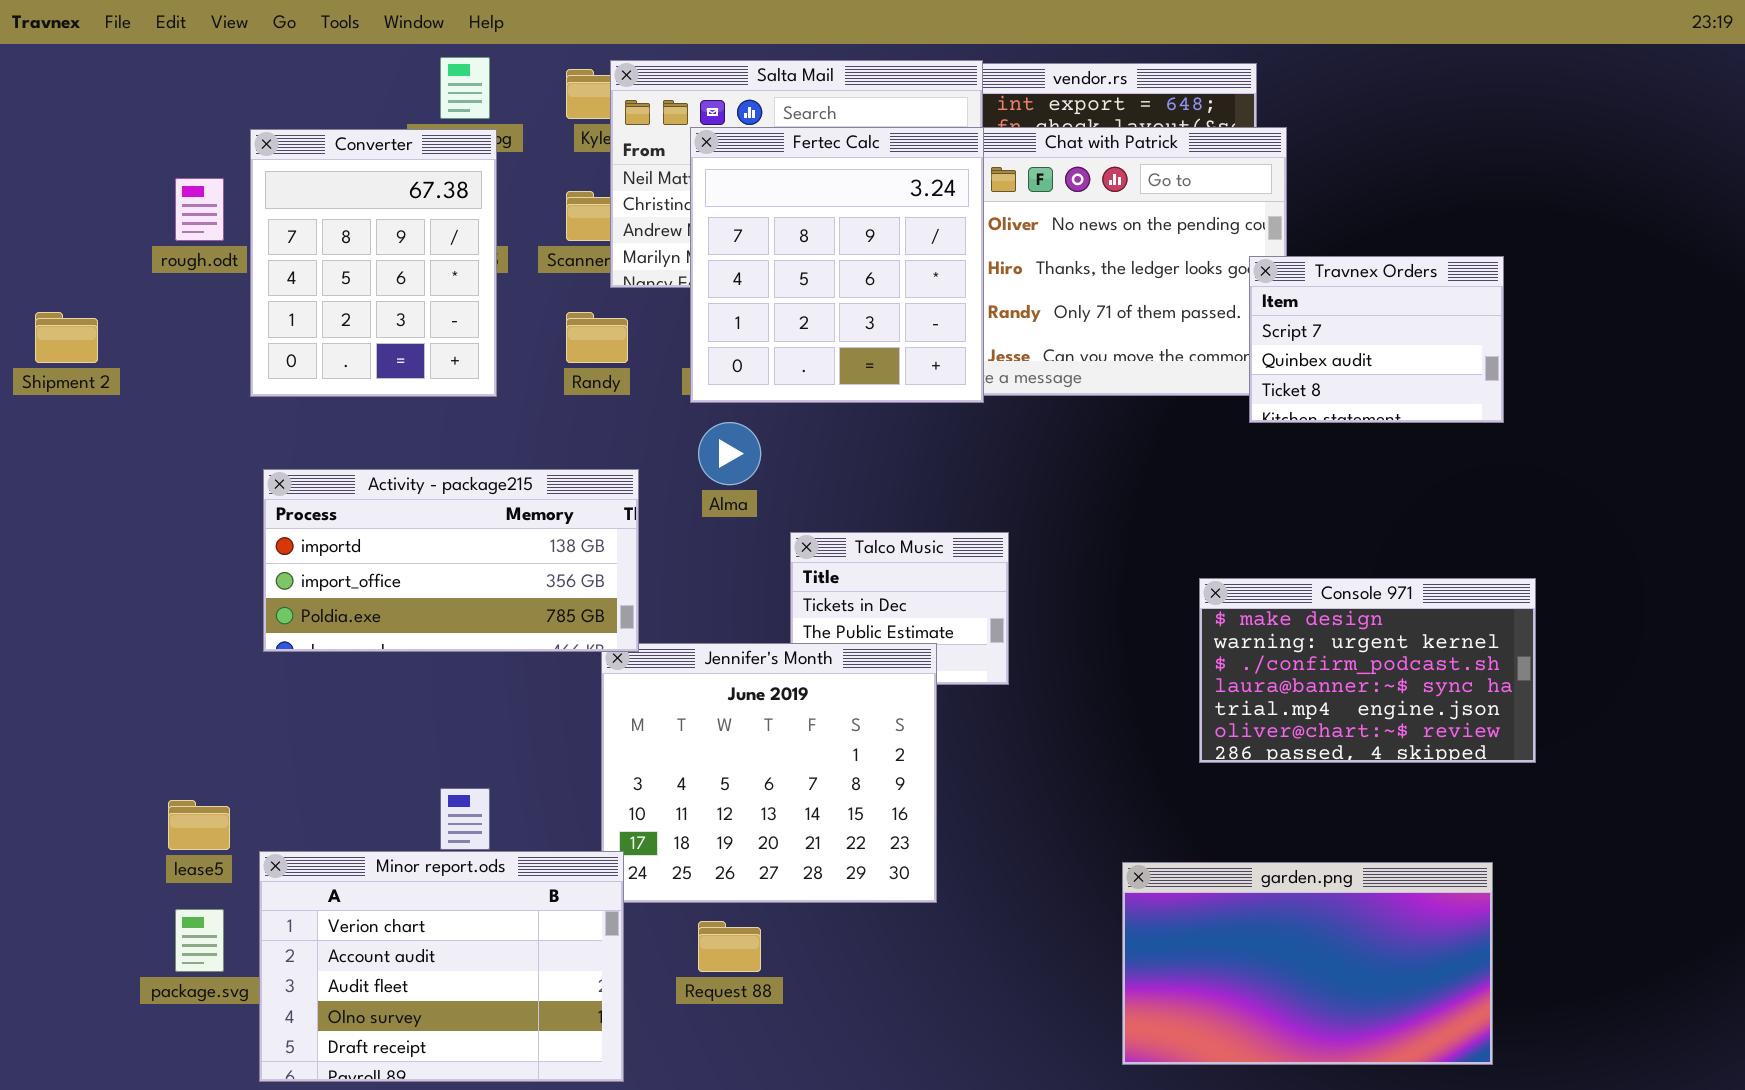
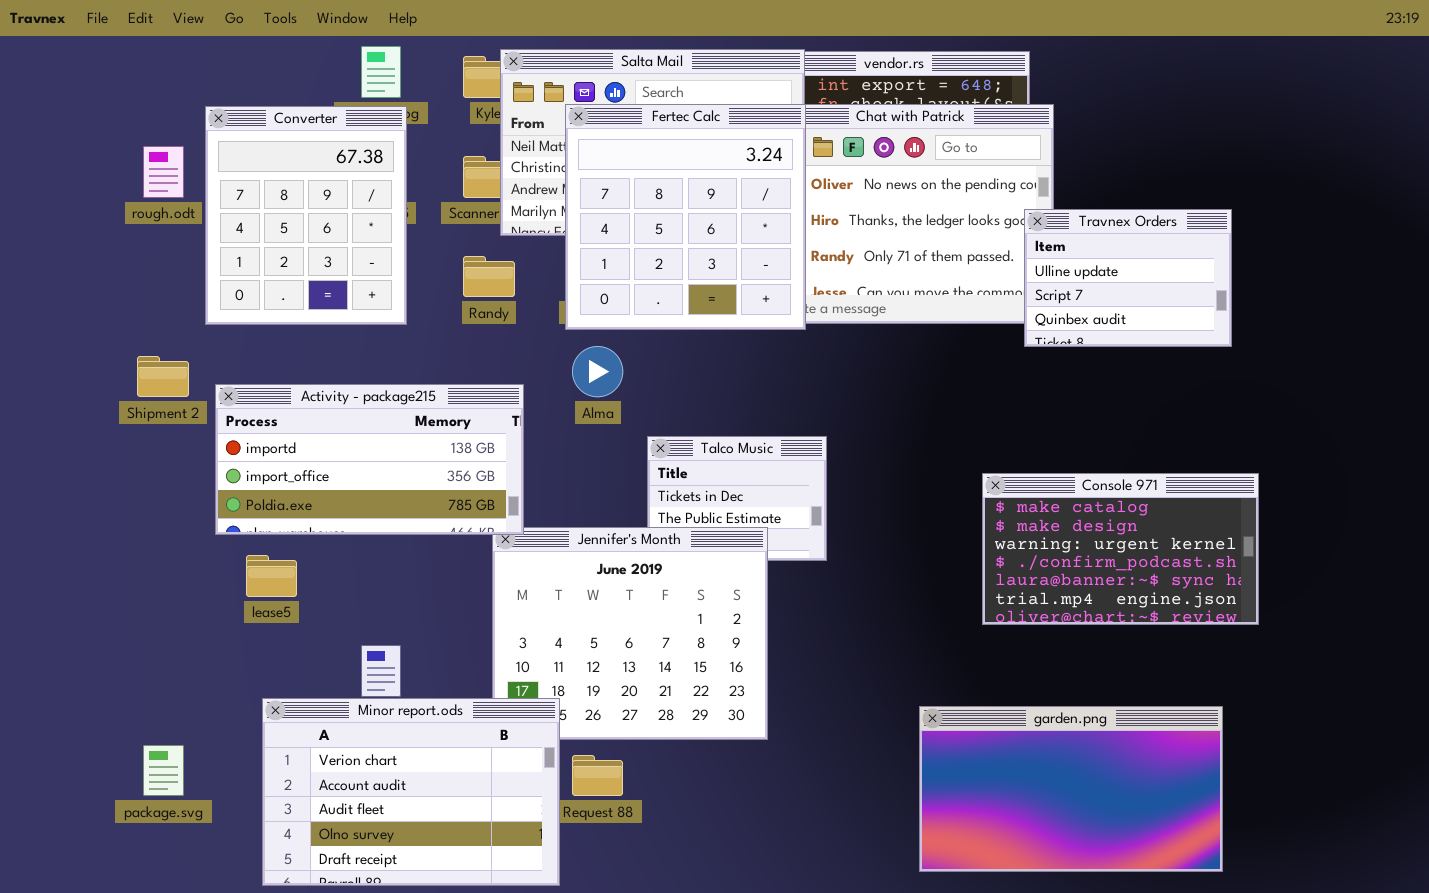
Travnex Orders: [1249,256,1504,423] -> [1024,209,1232,347], scrolled up 1 row
Shipment 2: [35,312,98,363] -> [137,356,189,397], moved
Console 971: [1199,578,1536,763] -> [982,473,1259,625], scrolled up 1 row
lease5: [168,800,230,850] -> [246,555,297,597], moved
Minor report.ods: [259,851,624,1082] -> [262,698,560,886], moved

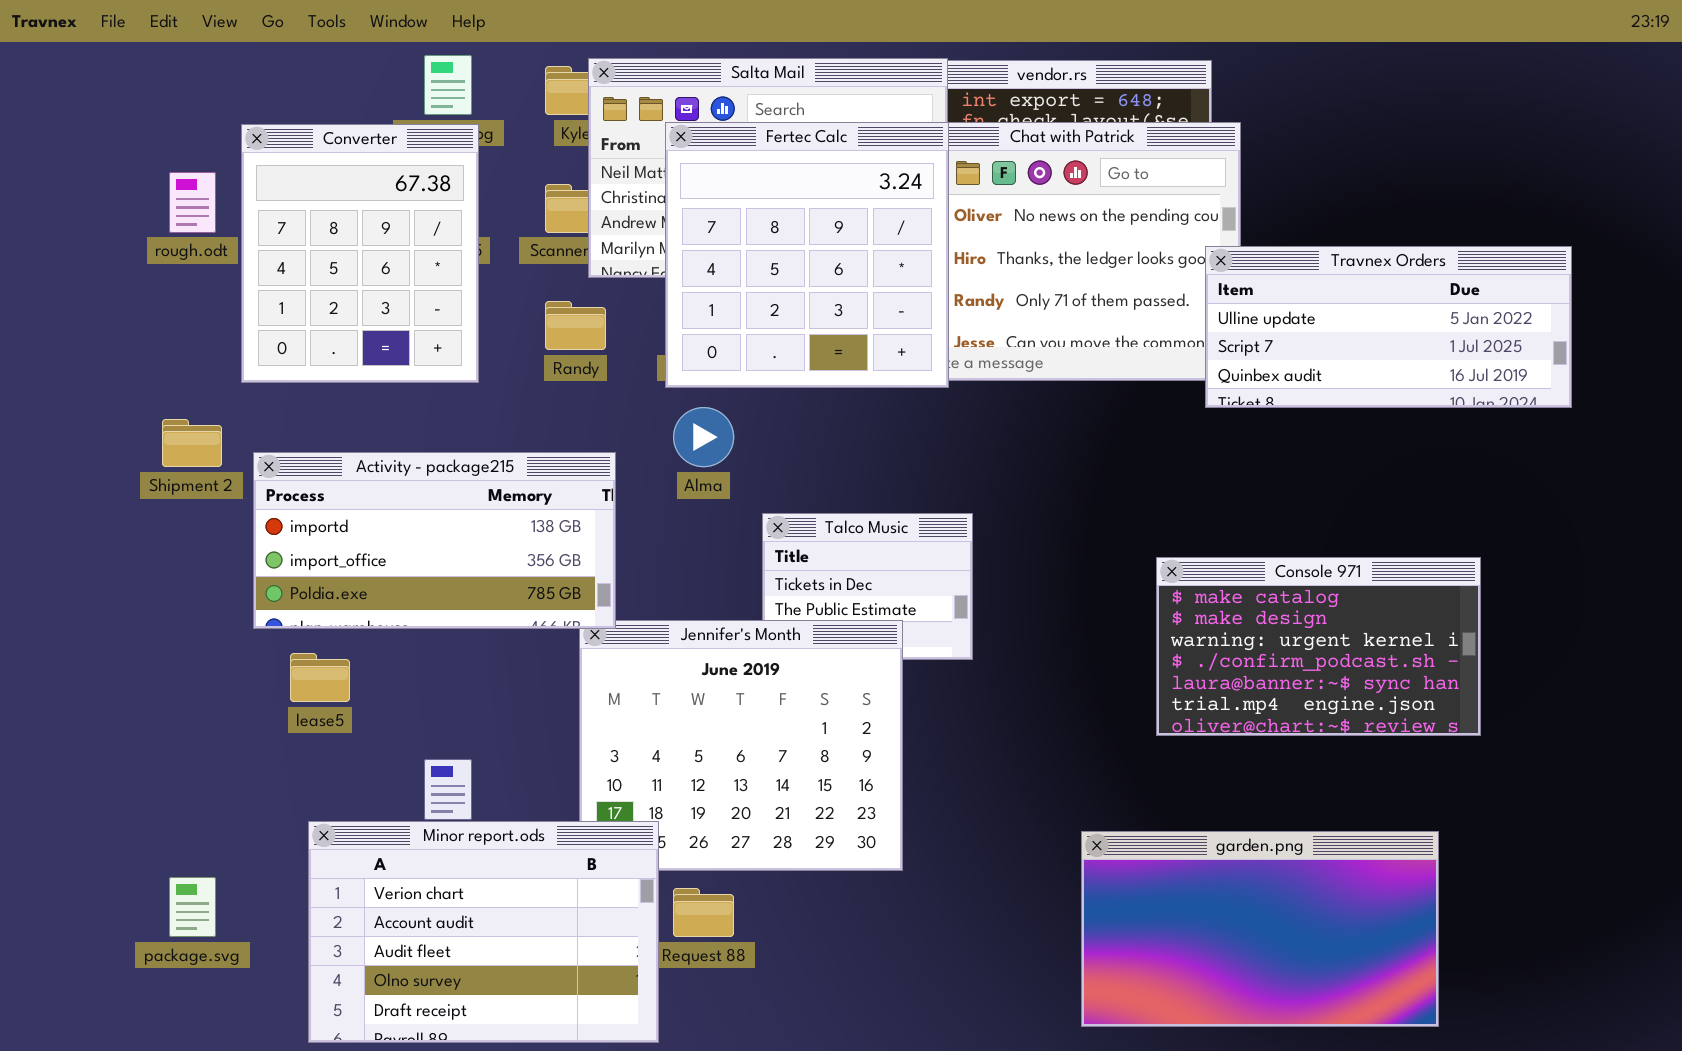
Travnex Orders: [1024,209,1232,347] -> [1205,246,1572,408], resized

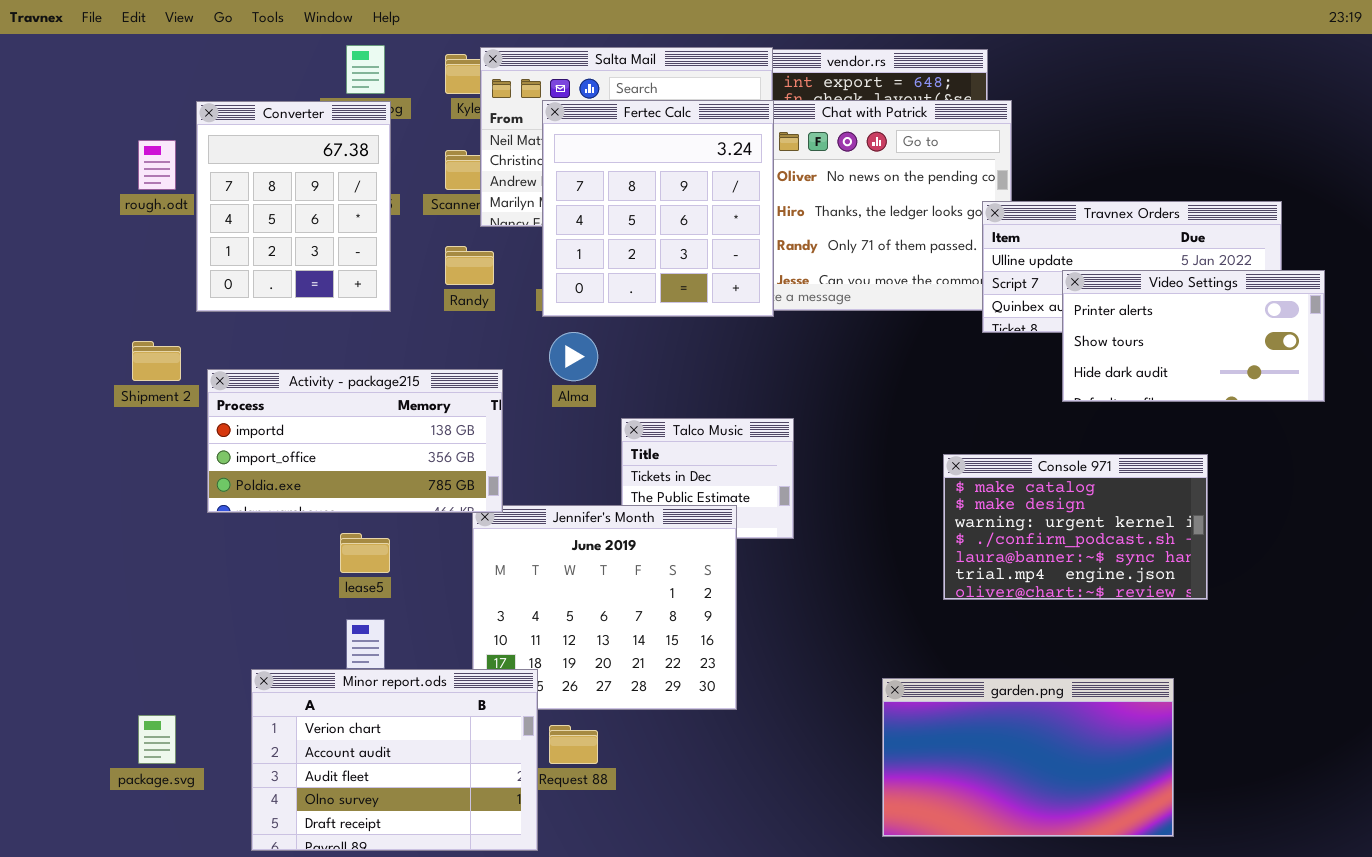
Video Settings: none -> [1062,270,1325,402], opened
lease5: [290,653,350,702] -> [340,533,390,573], moved

